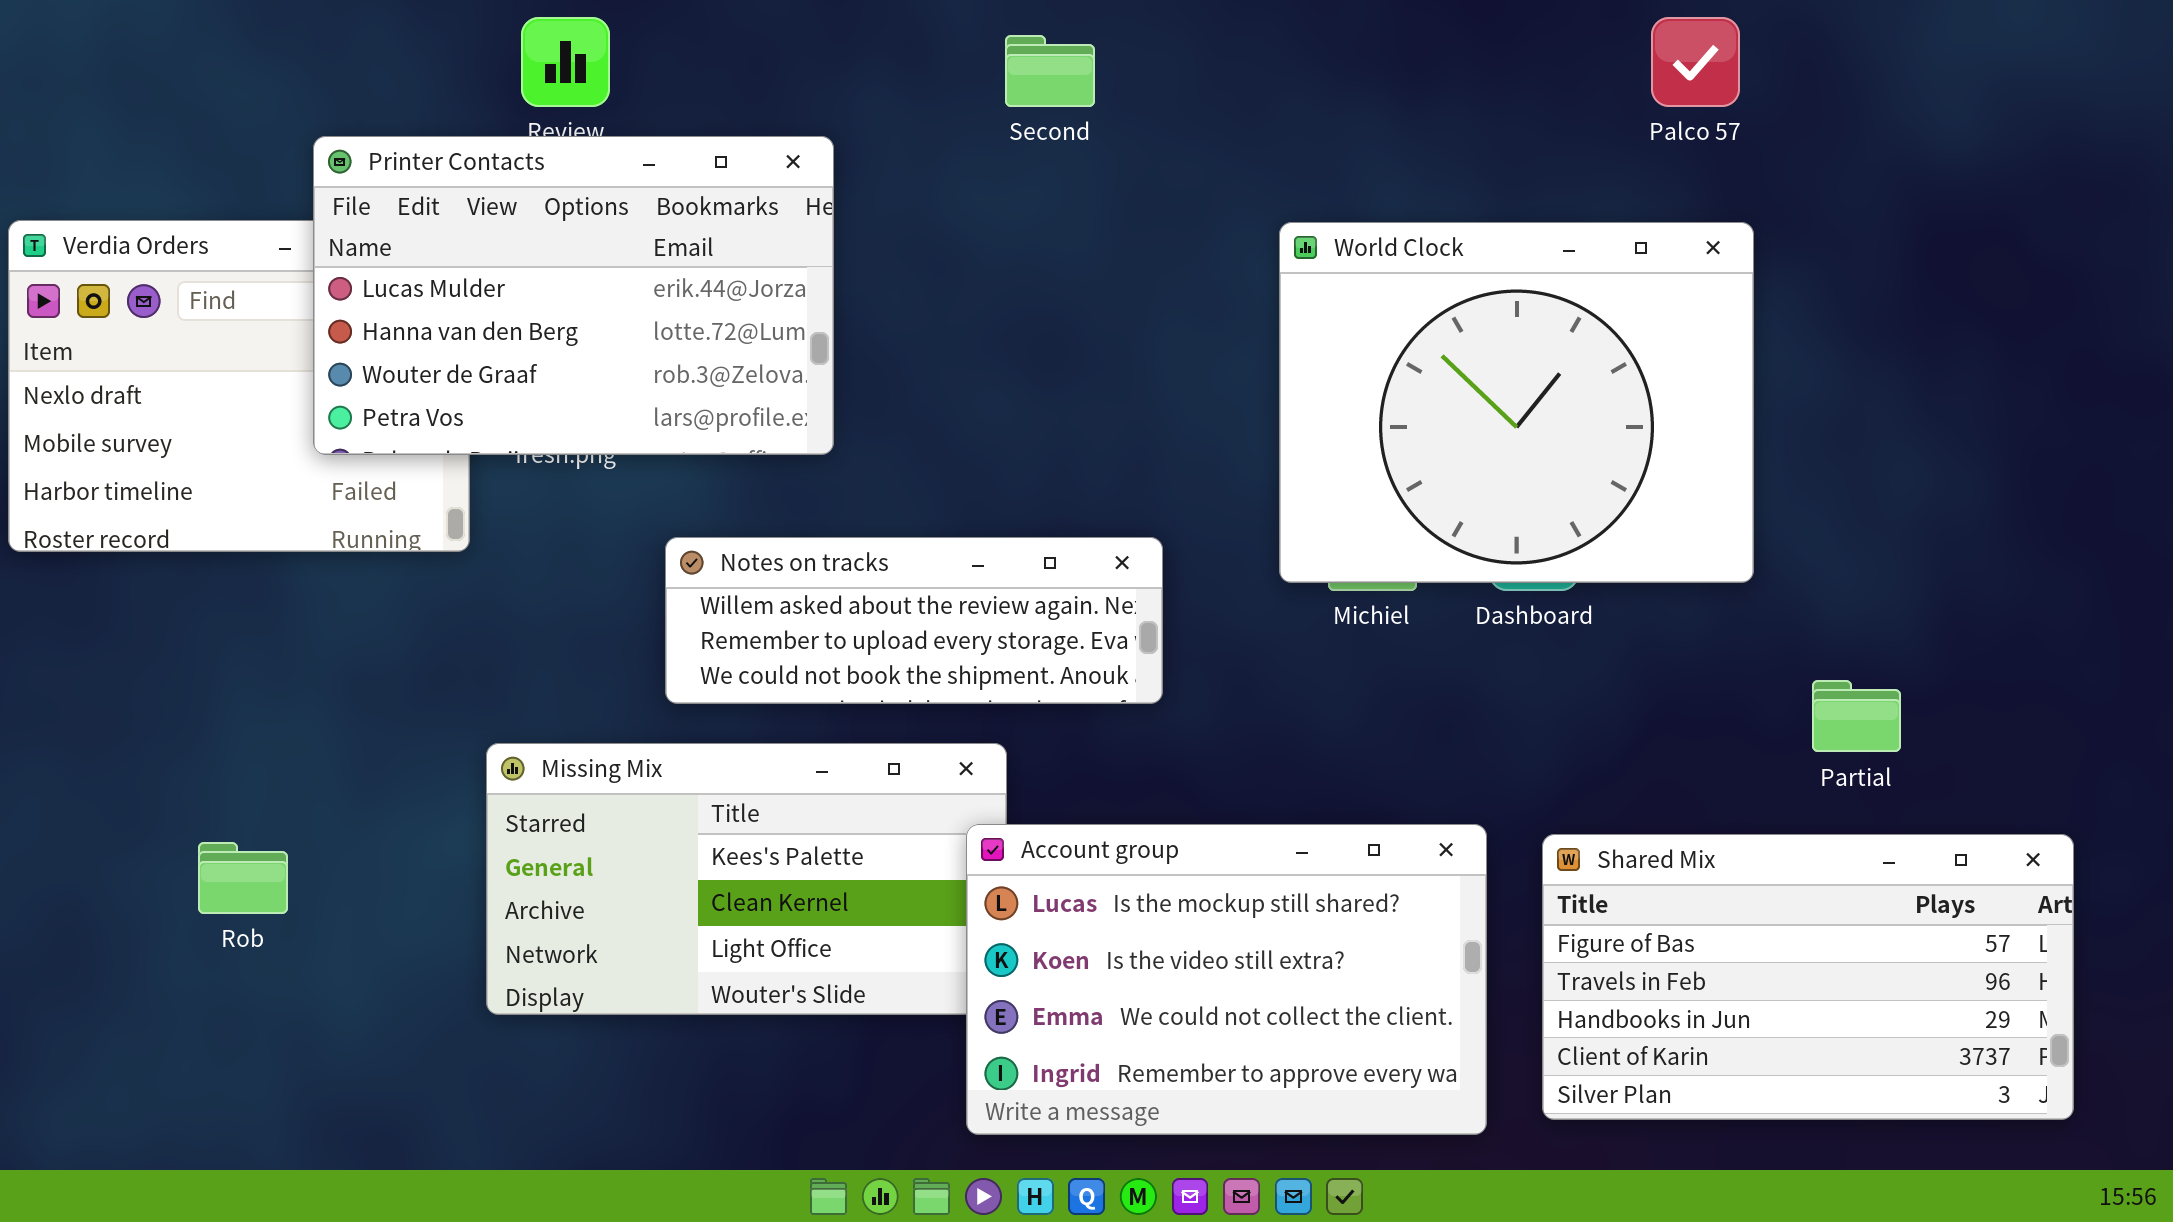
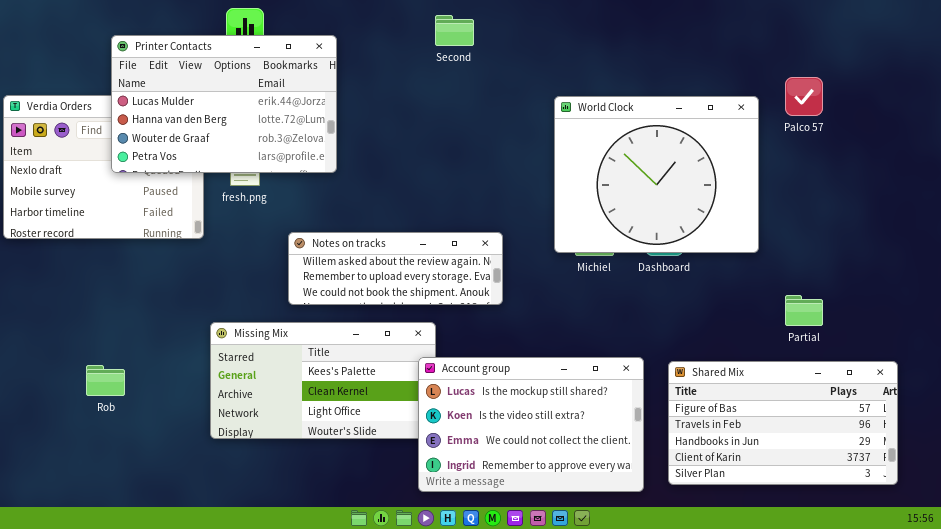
Palco 57: [1651,17,1740,107] -> [785,77,823,116], moved
Printer Contacts: [313,136,834,455] -> [111,35,337,173], moved

